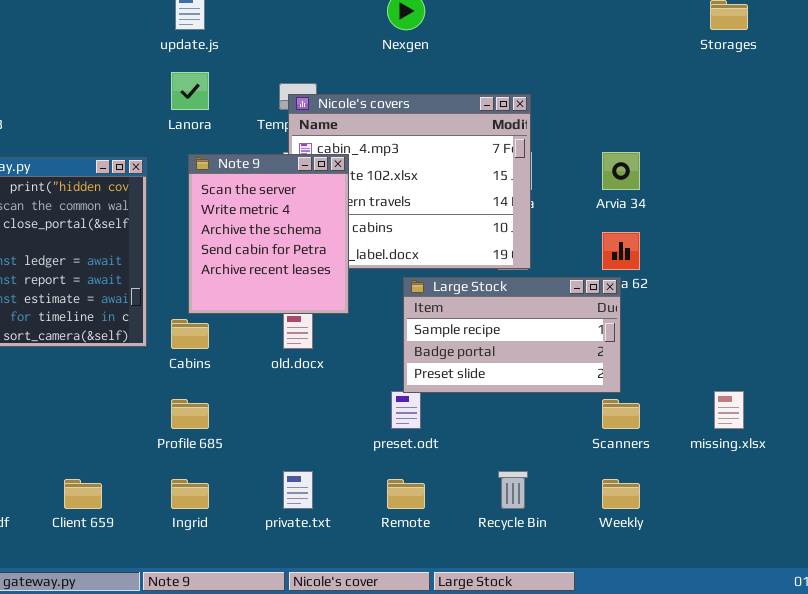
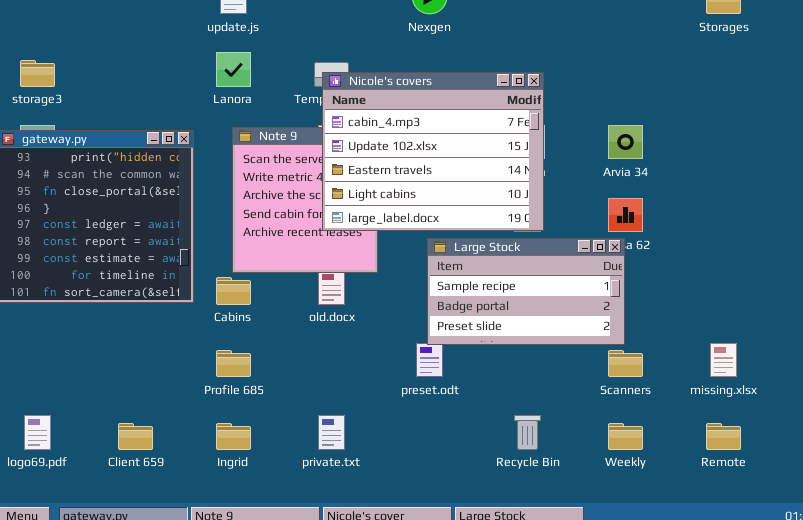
Nicole's covers: [288,94,531,269] -> [322,72,544,231], raised
Remote: [387,479,425,509] -> [706,423,741,450], moved

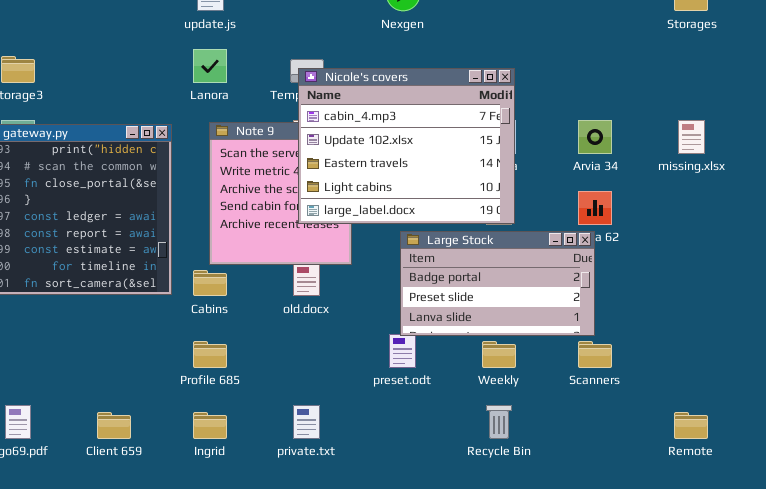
Large Stock: [427,238,625,345] -> [400,231,595,336], scrolled down 1 row
missing.xlsx: [710,343,737,377] -> [678,120,705,154], moved
Weekly: [608,423,643,450] -> [482,341,516,368], moved

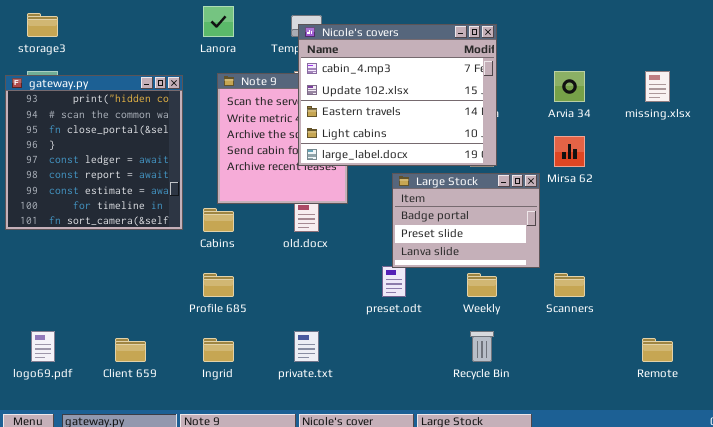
Large Stock: [400,231,595,336] -> [392,173,540,268], resized

